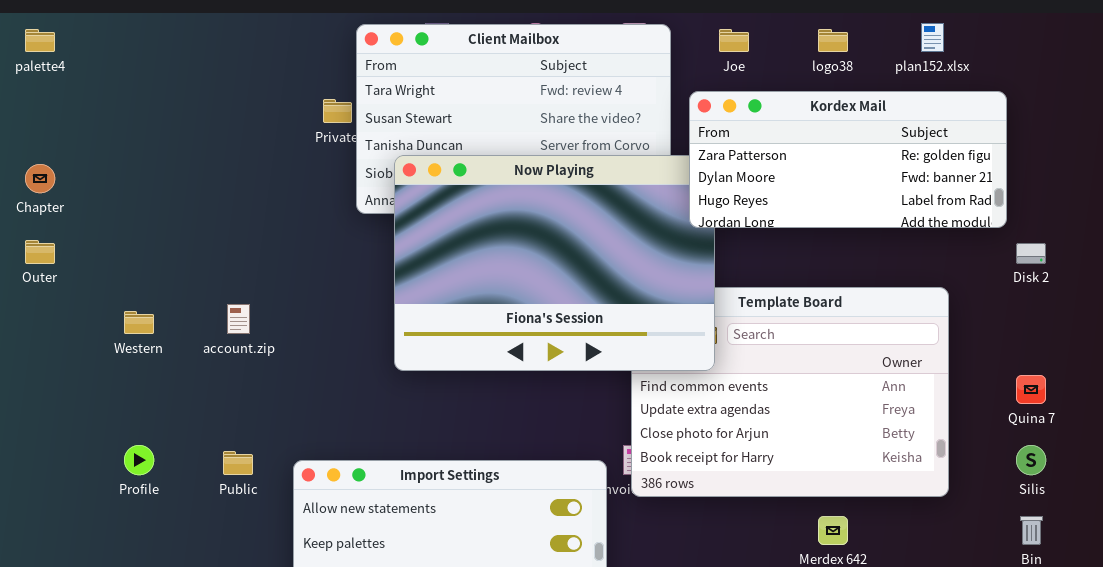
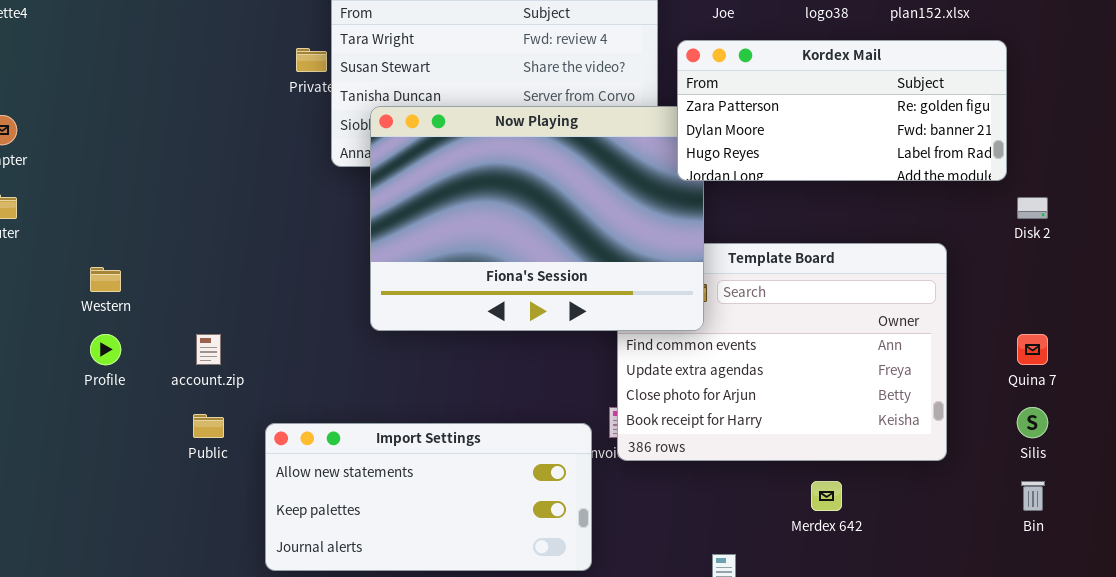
account.zip: [227,304,250,334] -> [196,334,221,365], moved
Profile: [124,445,154,475] -> [90,334,121,365], moved

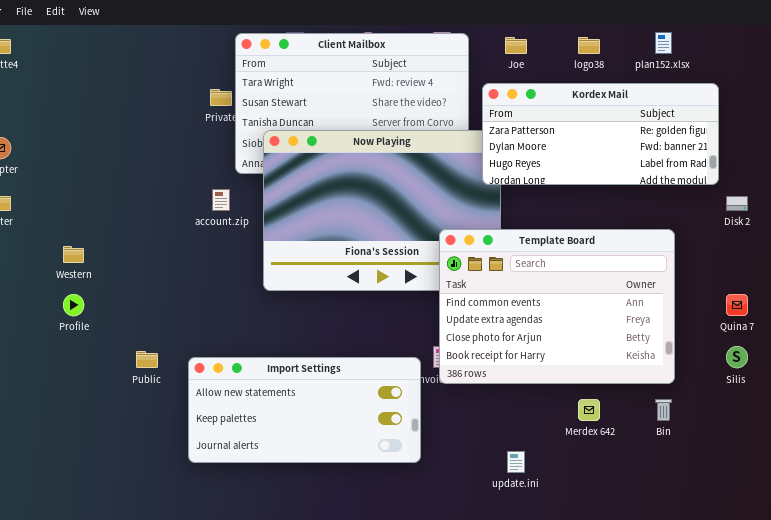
Template Board: [617,243,947,461] -> [439,229,675,384], raised
account.zip: [196,334,221,365] -> [212,189,230,211], moved
Bin: [1021,481,1045,511] -> [655,399,672,421], moved

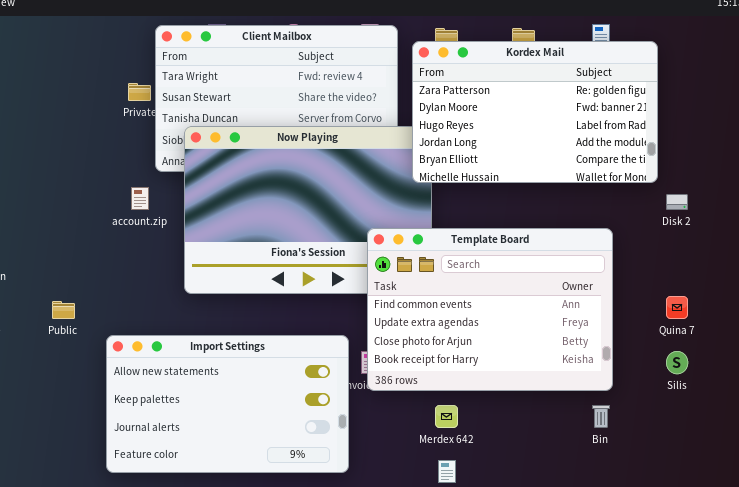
Kordex Mail: [482,83,719,185] -> [412,41,658,183], resized
Public: [136,351,158,368] -> [52,301,75,319], moved
Import Settings: [188,357,421,463] -> [106,335,349,473], resized
Merdex 642: [578,399,600,421] -> [435,405,458,428], moved

